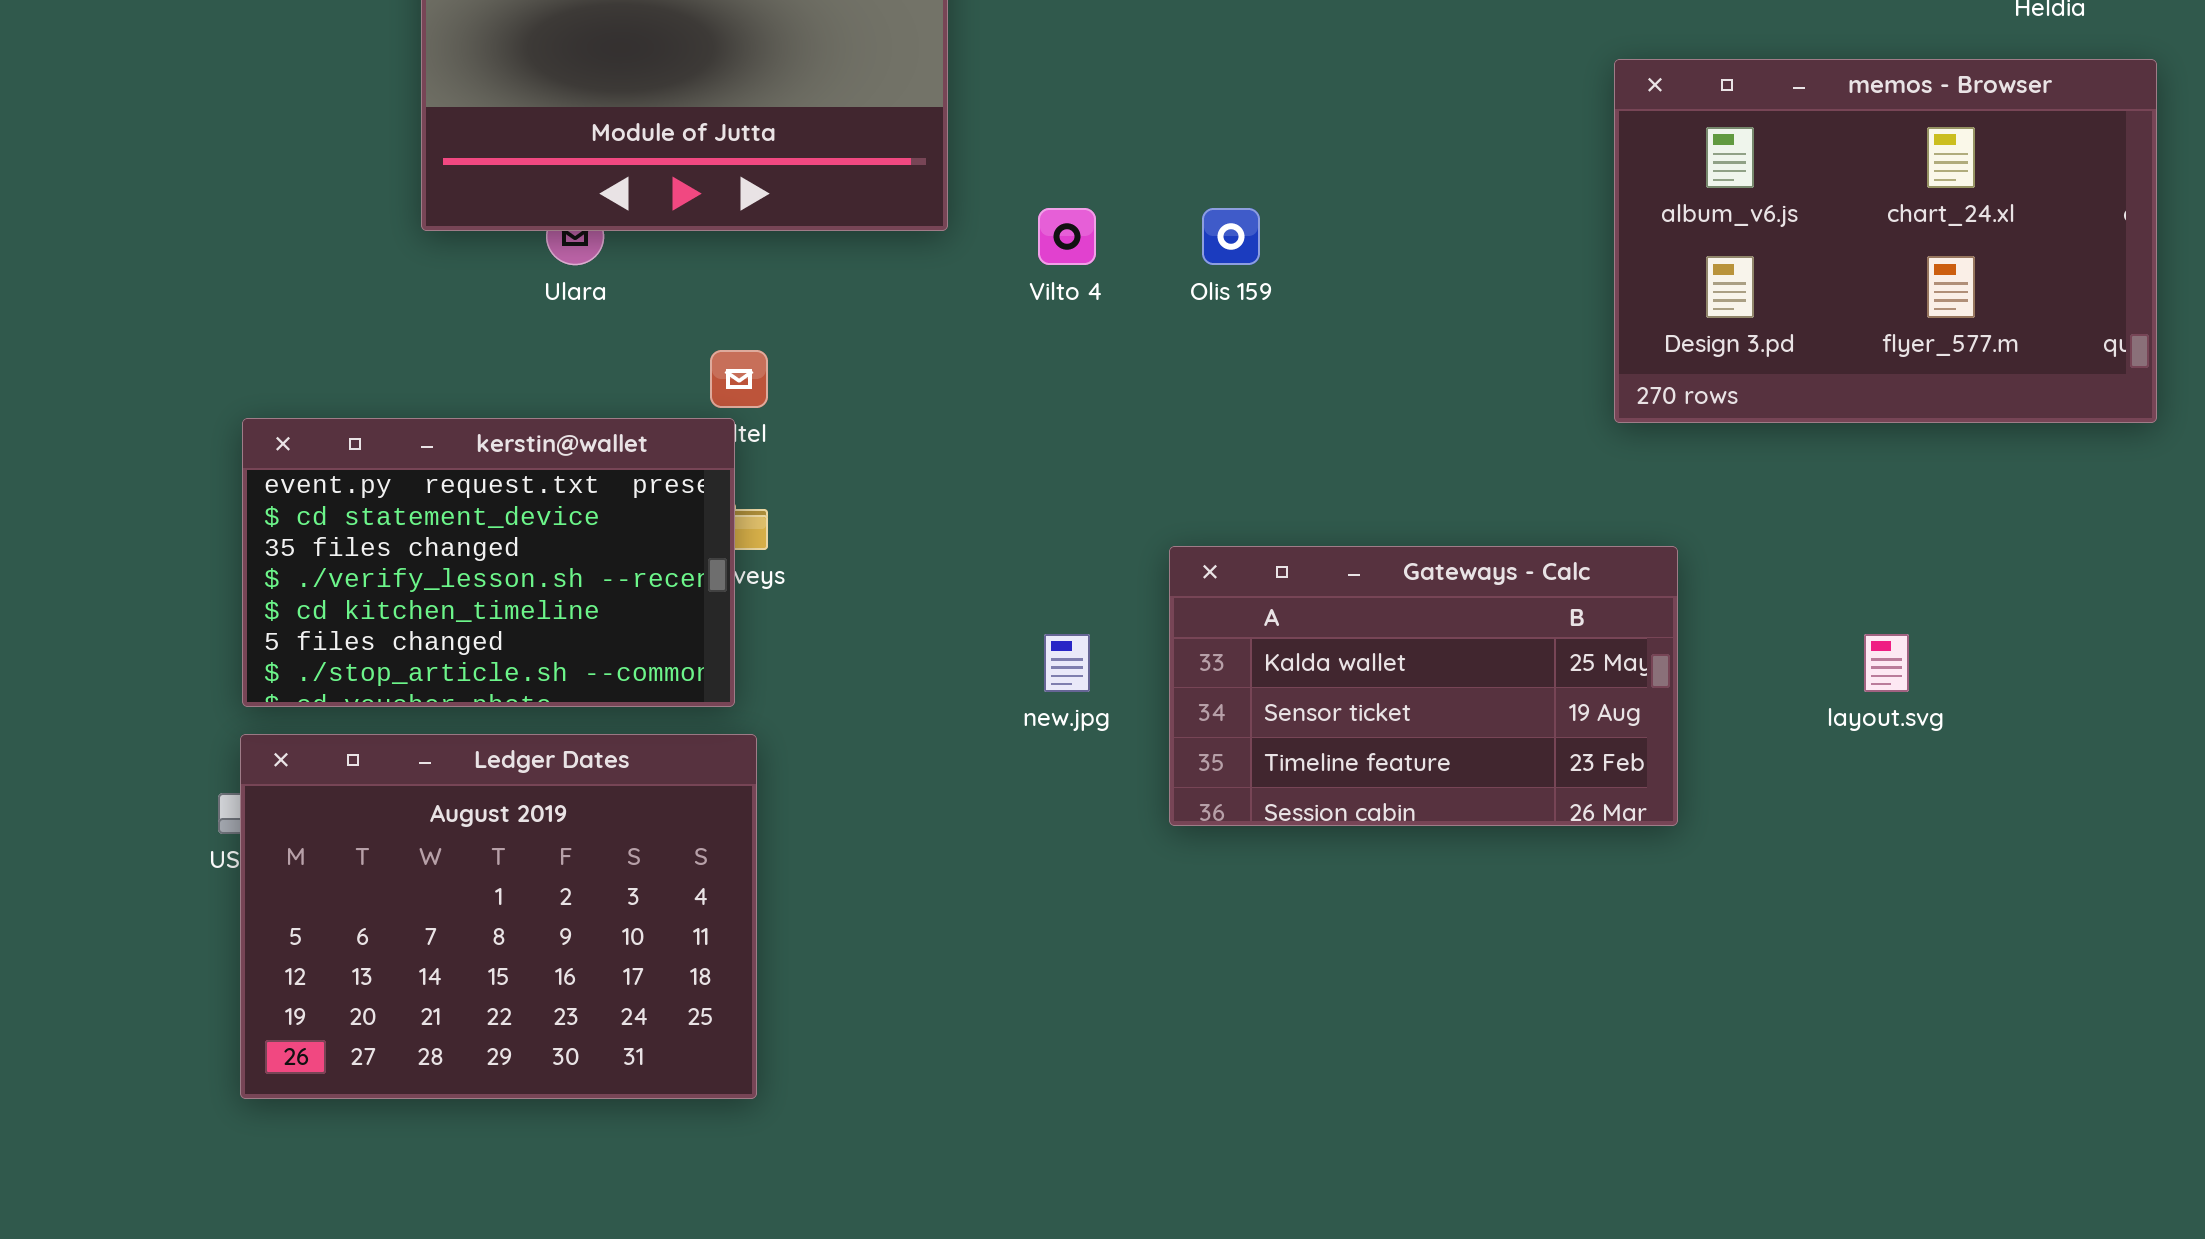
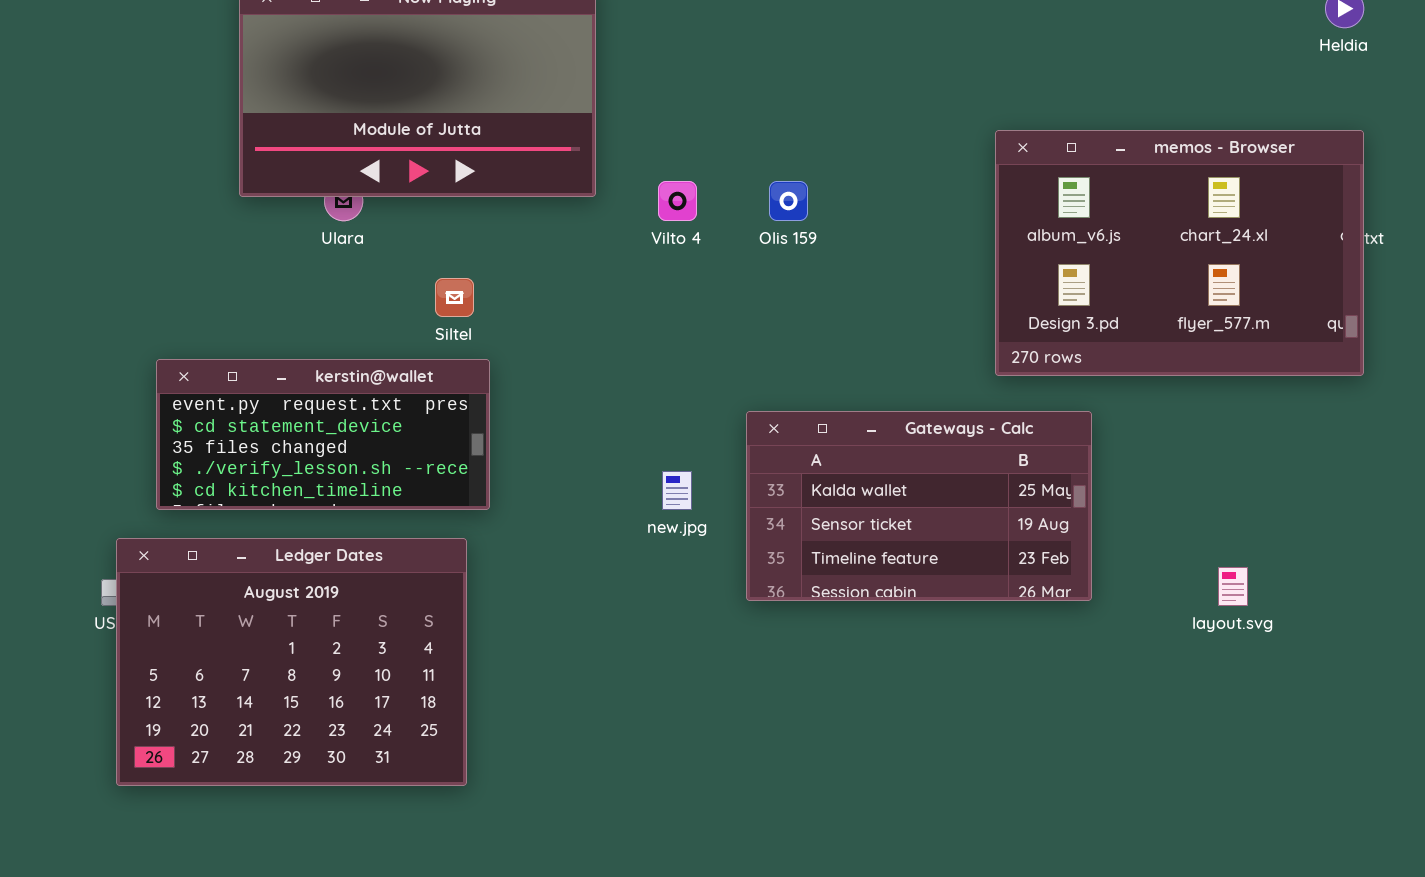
memos - Browser: [1614,59,2157,423] -> [995,130,1364,376], moved
kerstin@wallet: [242,418,735,707] -> [156,359,490,510], moved, resized
layout.svg: [1864,634,1909,692] -> [1218,567,1248,606], moved

